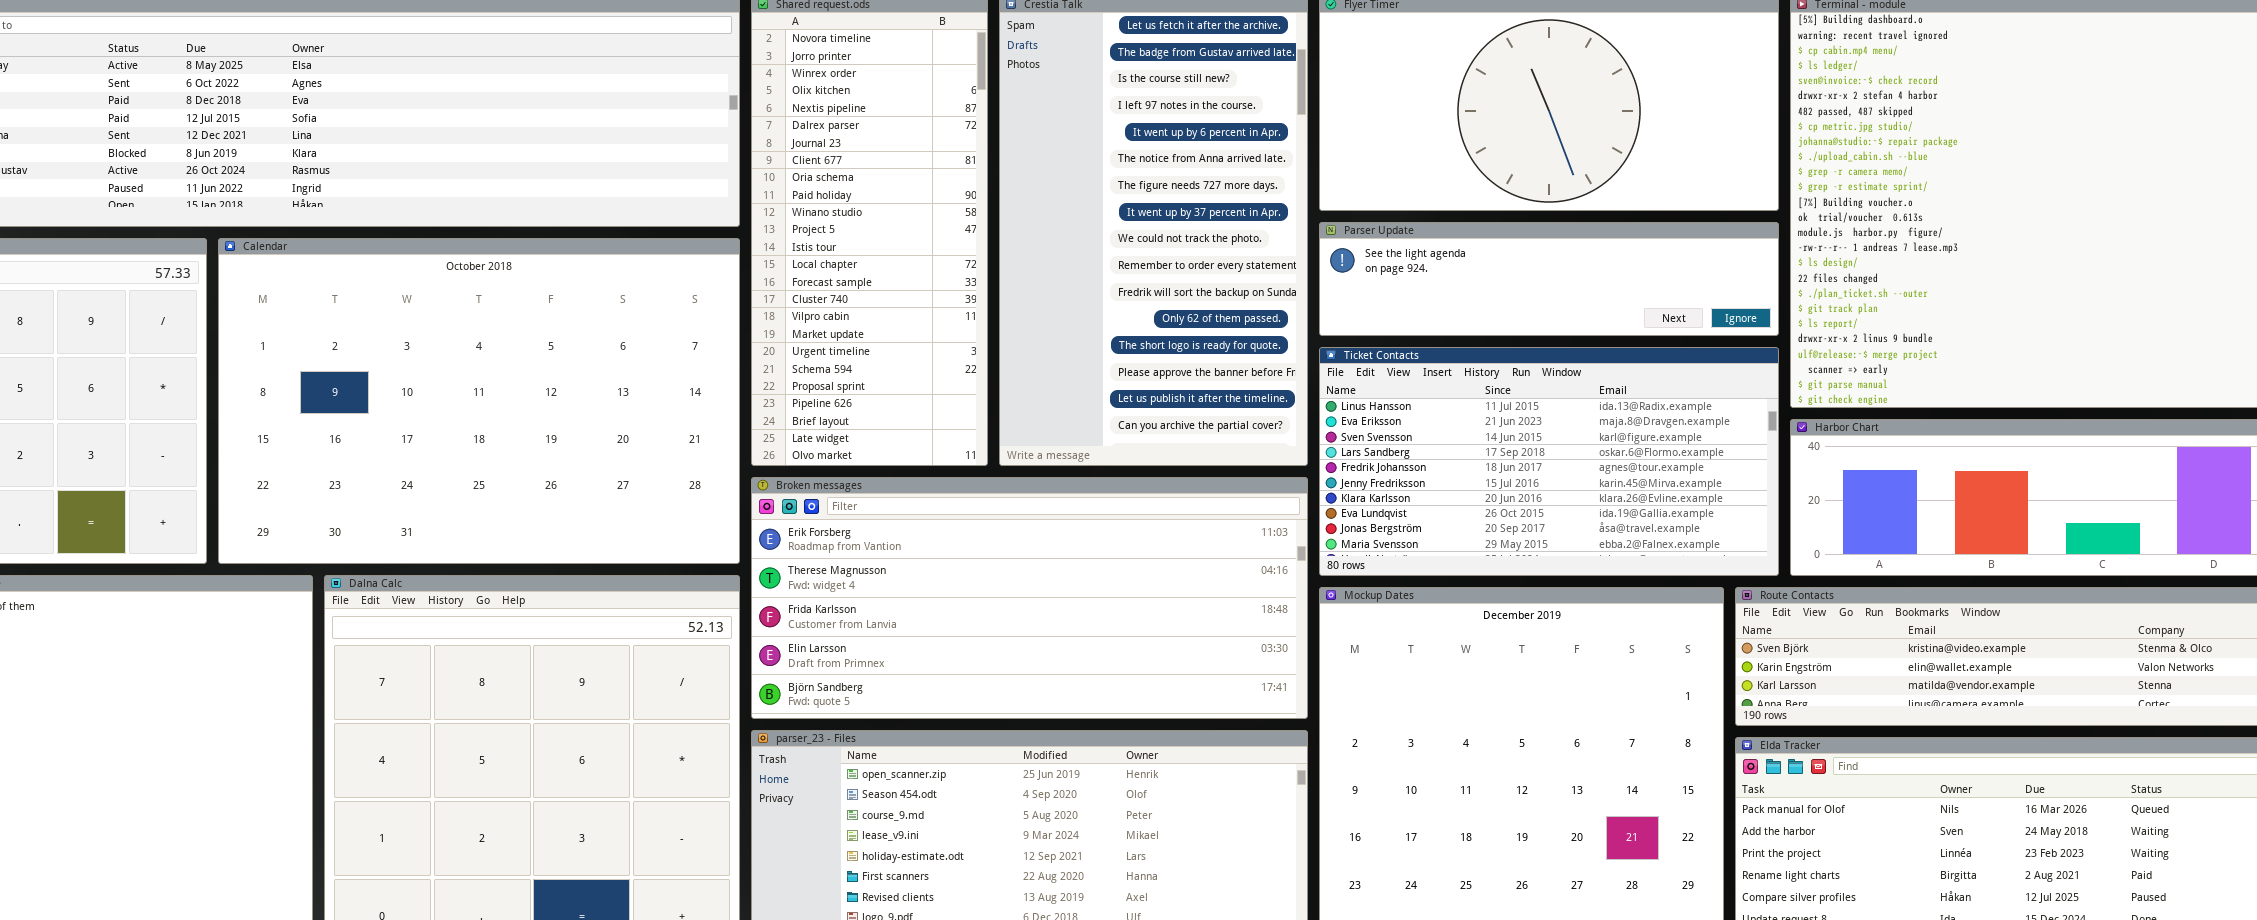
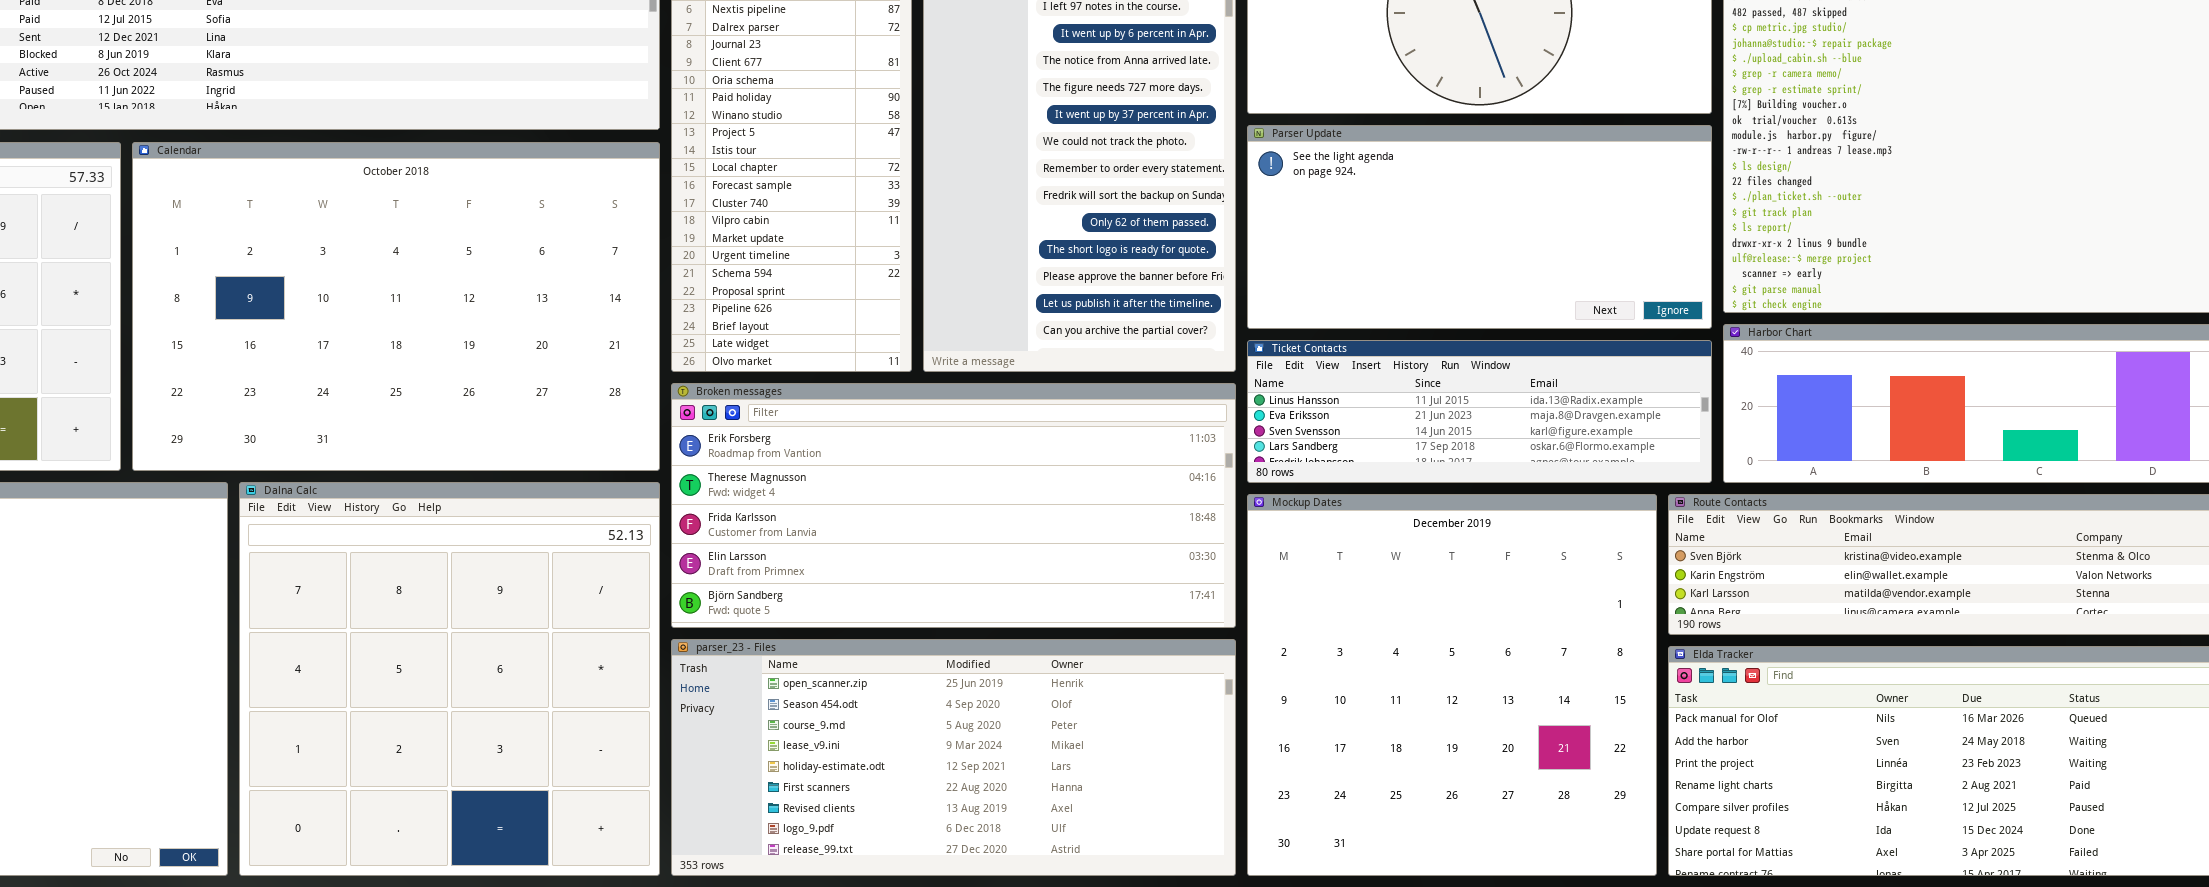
Parser Update: [1319,222,1779,336] -> [1247,125,1712,329], resized
Ticket Contacts: [1319,347,1779,576] -> [1247,340,1712,483], resized

